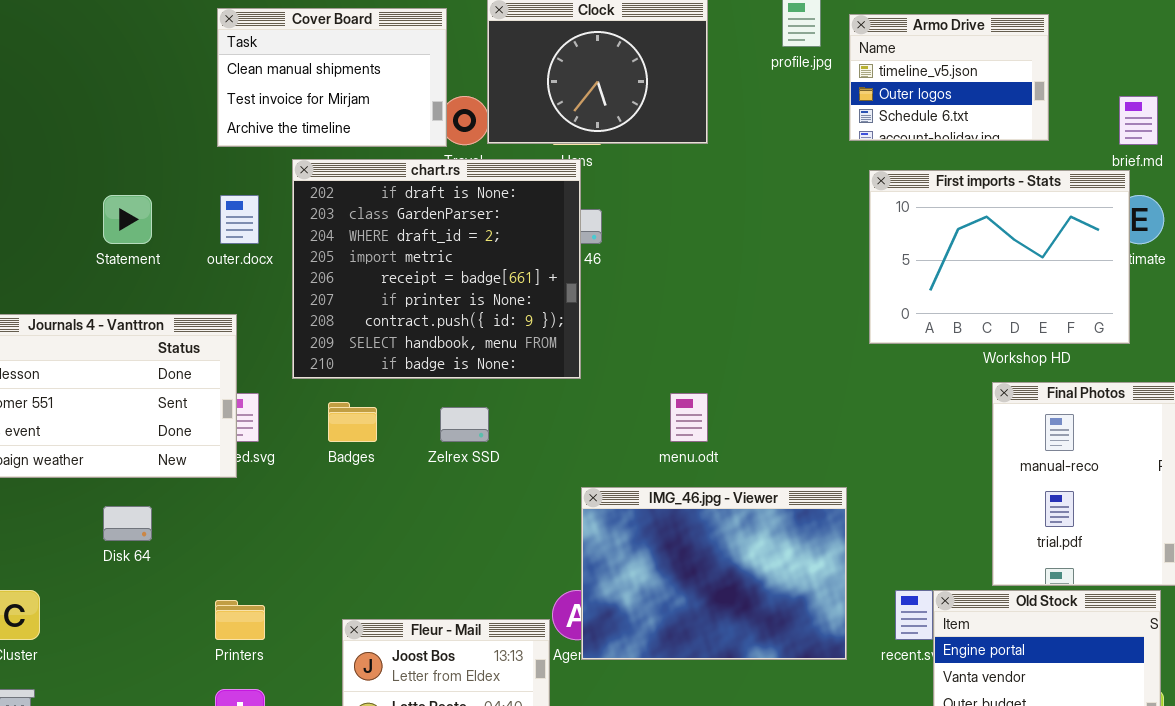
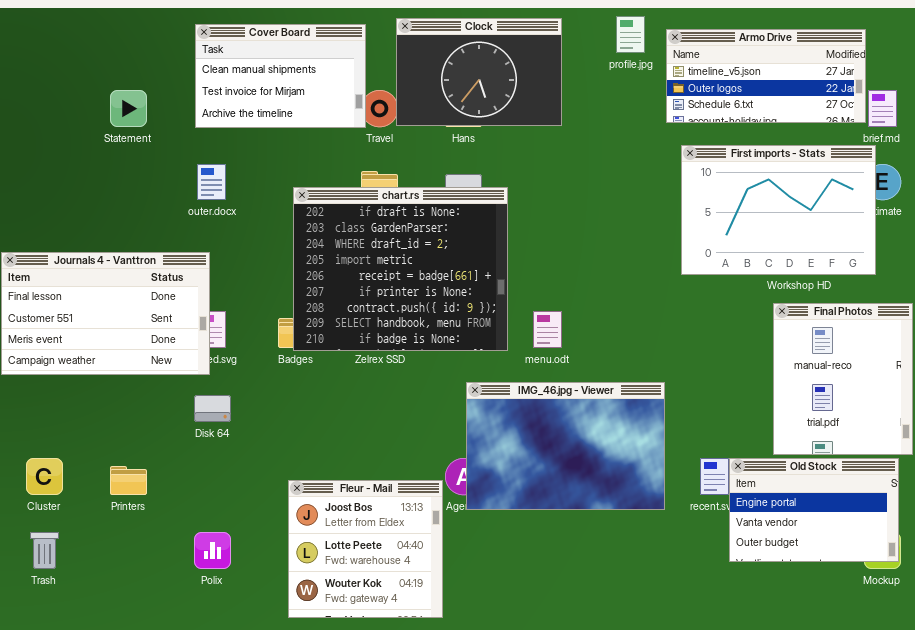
Armo Drive: [849,14,1049,141] -> [666,29,866,123], resized
chart.rs: [292,159,581,379] -> [293,187,508,351], moved
Statement: [103,195,152,244] -> [110,90,147,127], moved
Disk 64: [103,506,152,541] -> [194,395,231,422], moved
Printers: [215,600,265,640] -> [110,466,147,495], moved

